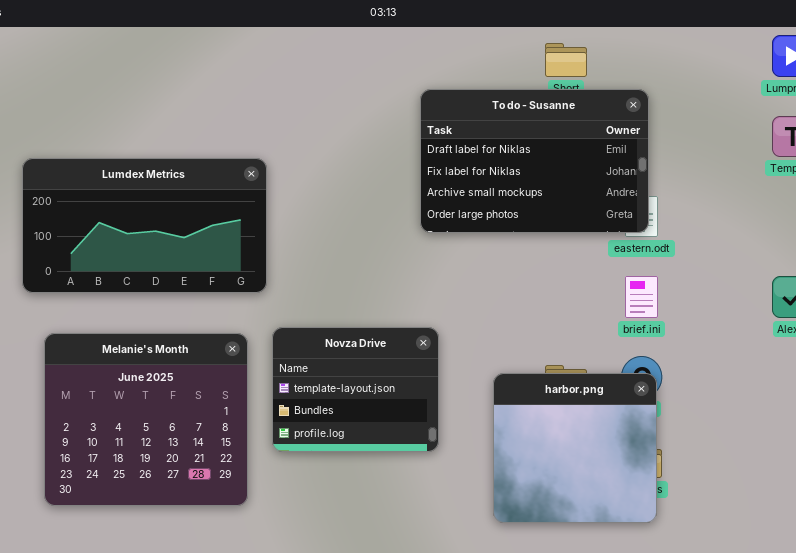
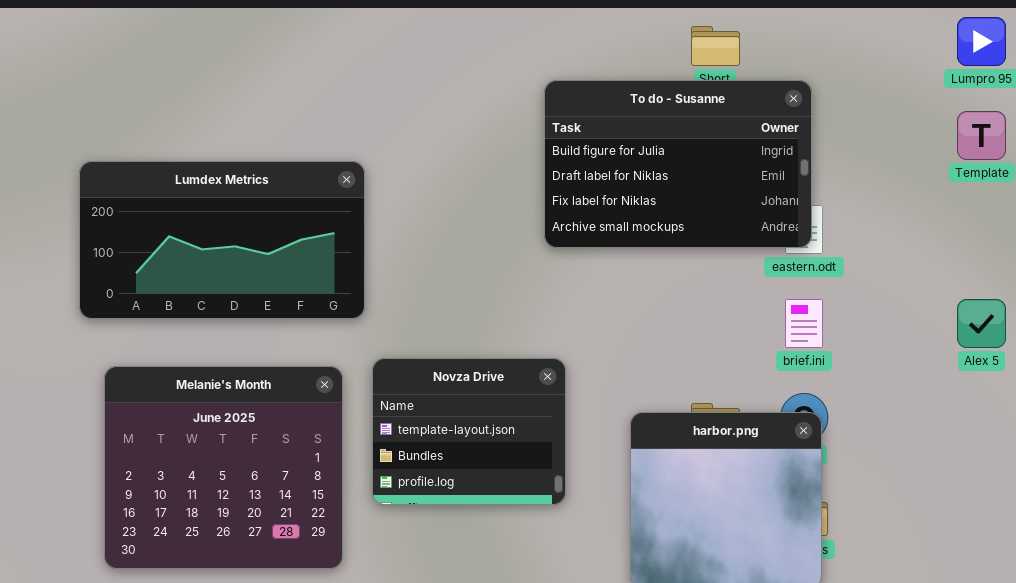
To do - Susanne: [420,89,649,233] -> [544,80,812,248], scrolled up 1 row

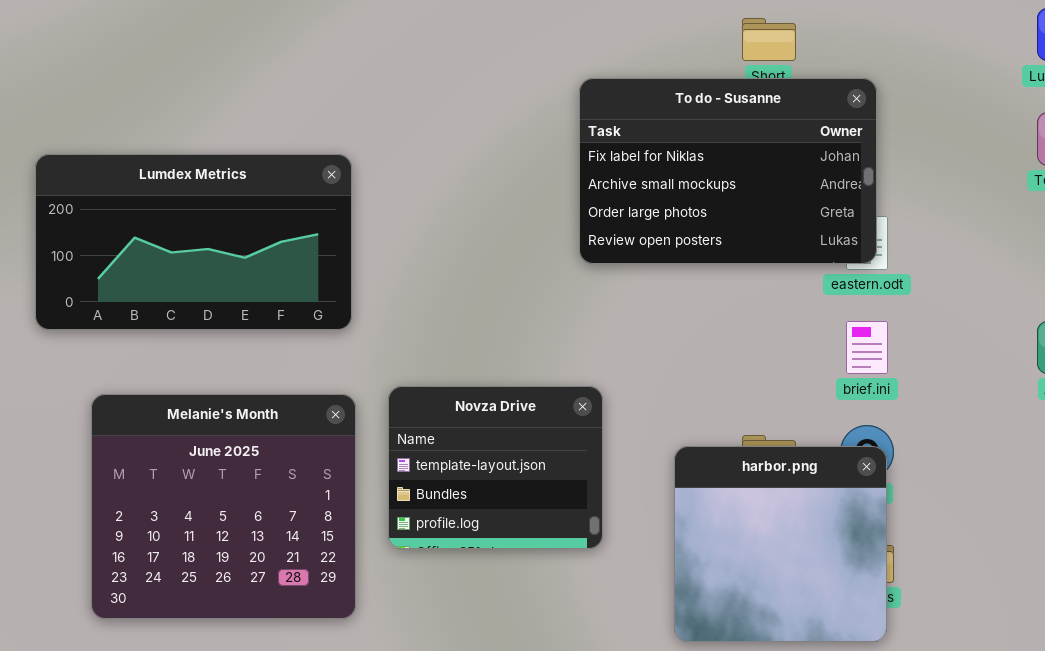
To do - Susanne: [544,80,812,248] -> [579,78,877,264], scrolled down 2 rows
Lumdex Metrics: [79,161,365,319] -> [35,154,352,330], moved

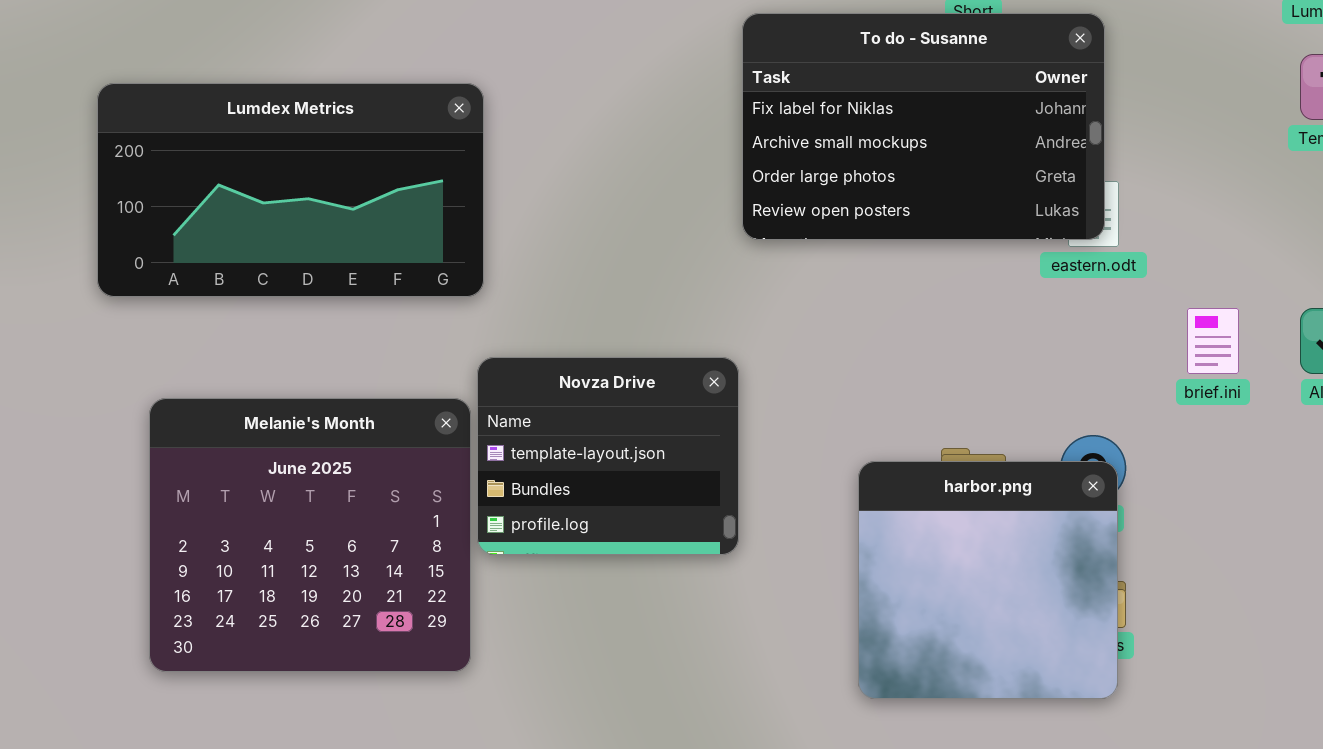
Lumdex Metrics: [35,154,352,330] -> [97,83,484,297], moved
brief.ini: [846,321,888,374] -> [1187,308,1239,374], moved
Novza Drive: [388,386,603,549] -> [477,357,739,555], moved

